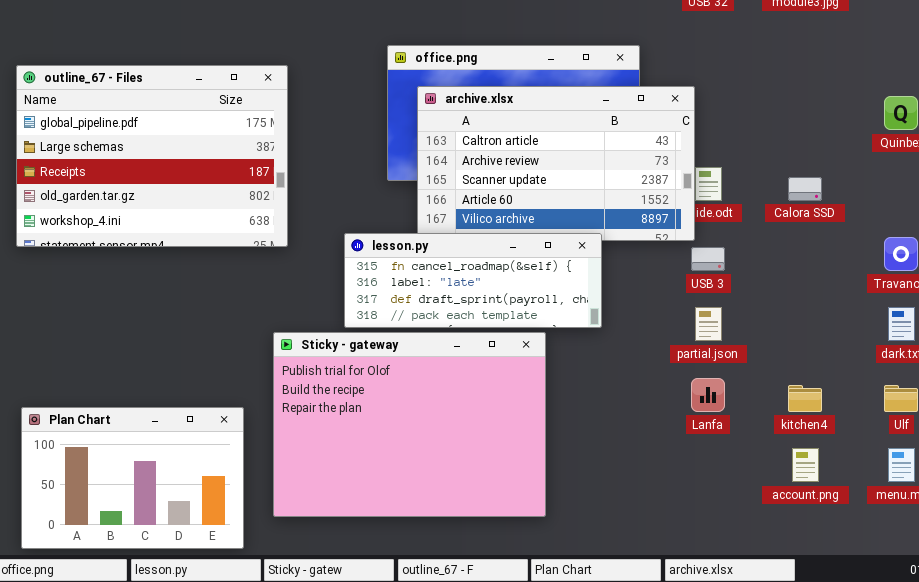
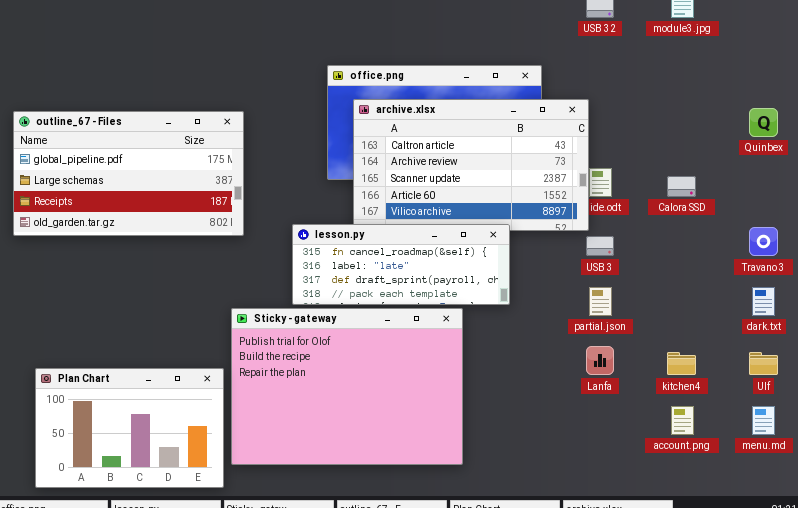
outline_67 - Files: [16,65,288,247] -> [13,111,244,236], resized
Plan Chart: [21,407,244,549] -> [35,368,224,488], moved

